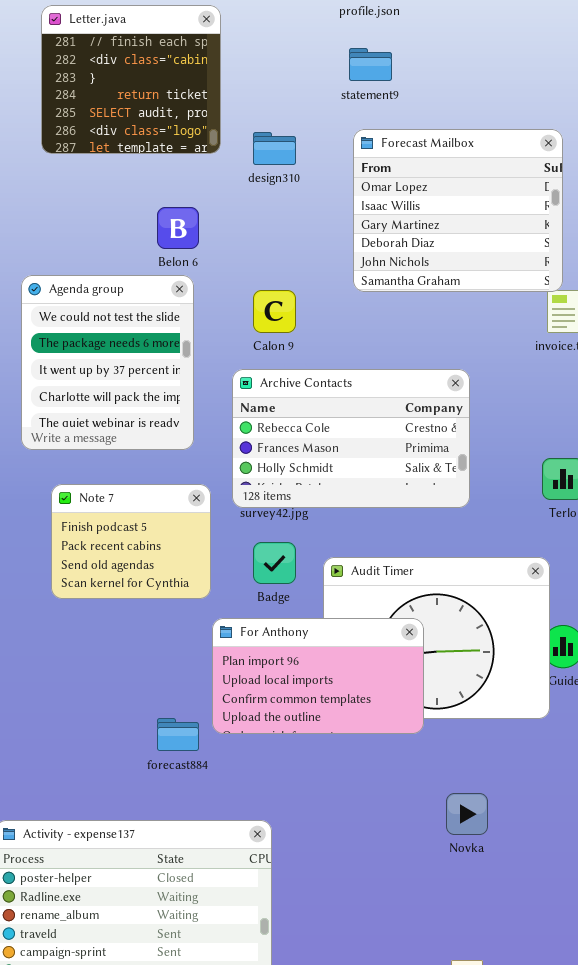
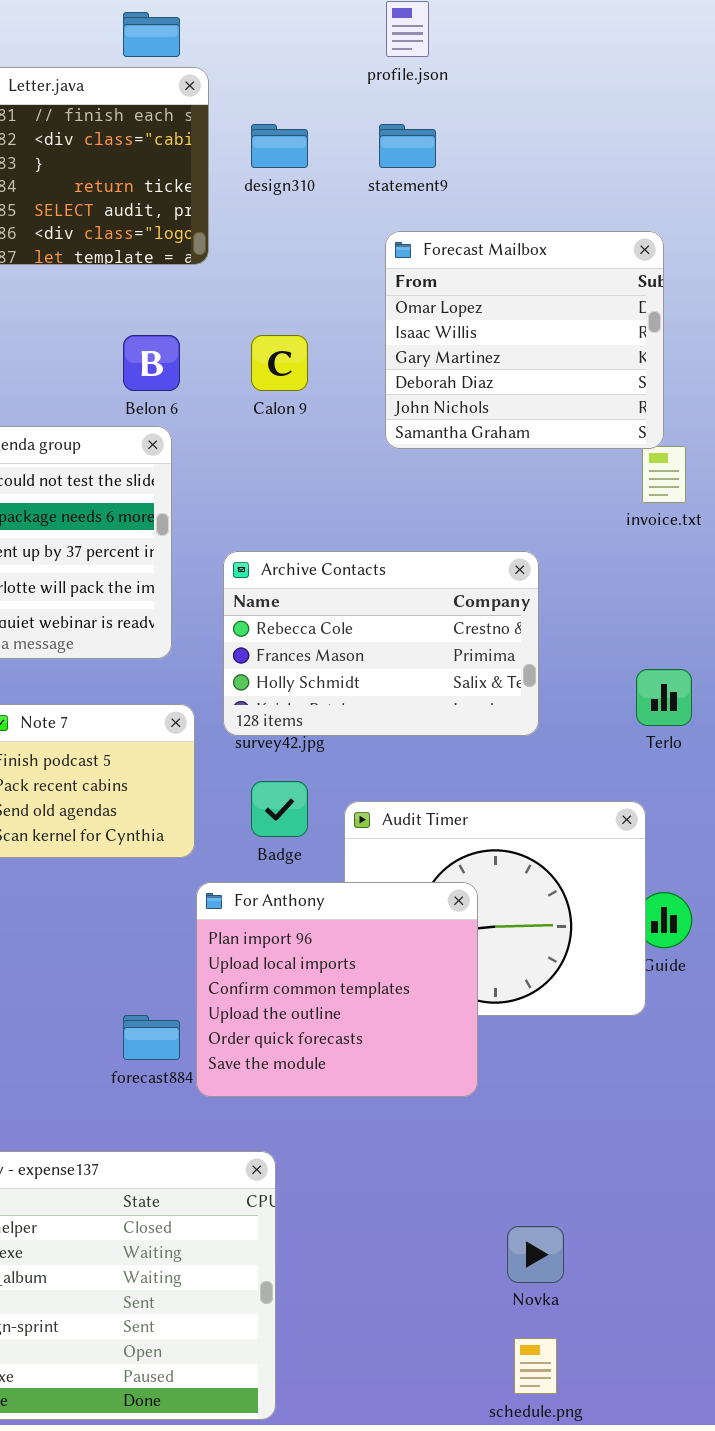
design310: [253,132,296,165] -> [251,124,308,168], moved
Calon 9: [253,290,296,333] -> [251,335,308,391], moved
For Anthony: [212,618,424,734] -> [196,882,478,1097], resized
Novka: [446,793,488,835] -> [507,1226,564,1283], moved

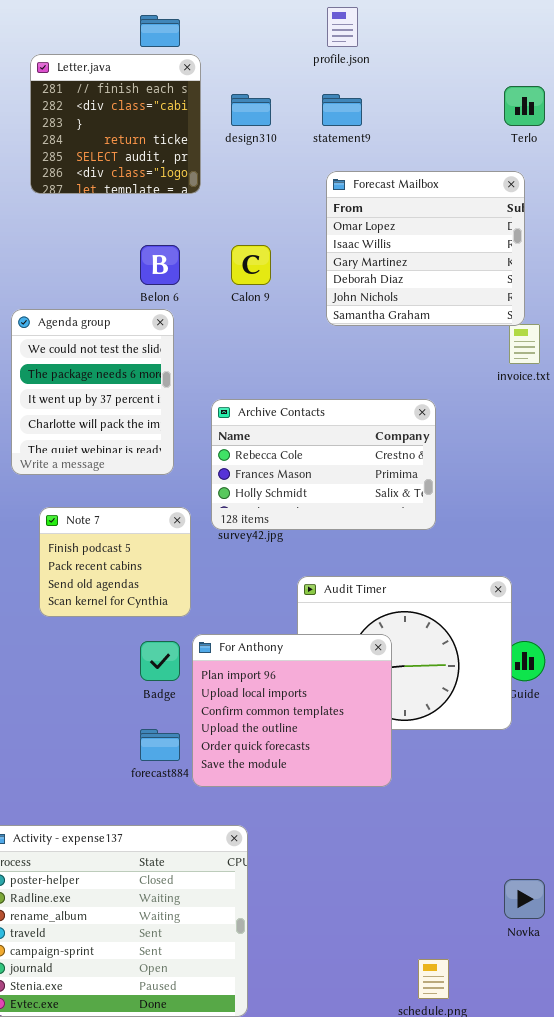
Terlo: [636,669,692,726] -> [504,86,545,126], moved
Badge: [251,781,308,837] -> [140,641,180,681], moved
Novka: [507,1226,564,1283] -> [504,879,545,919], moved

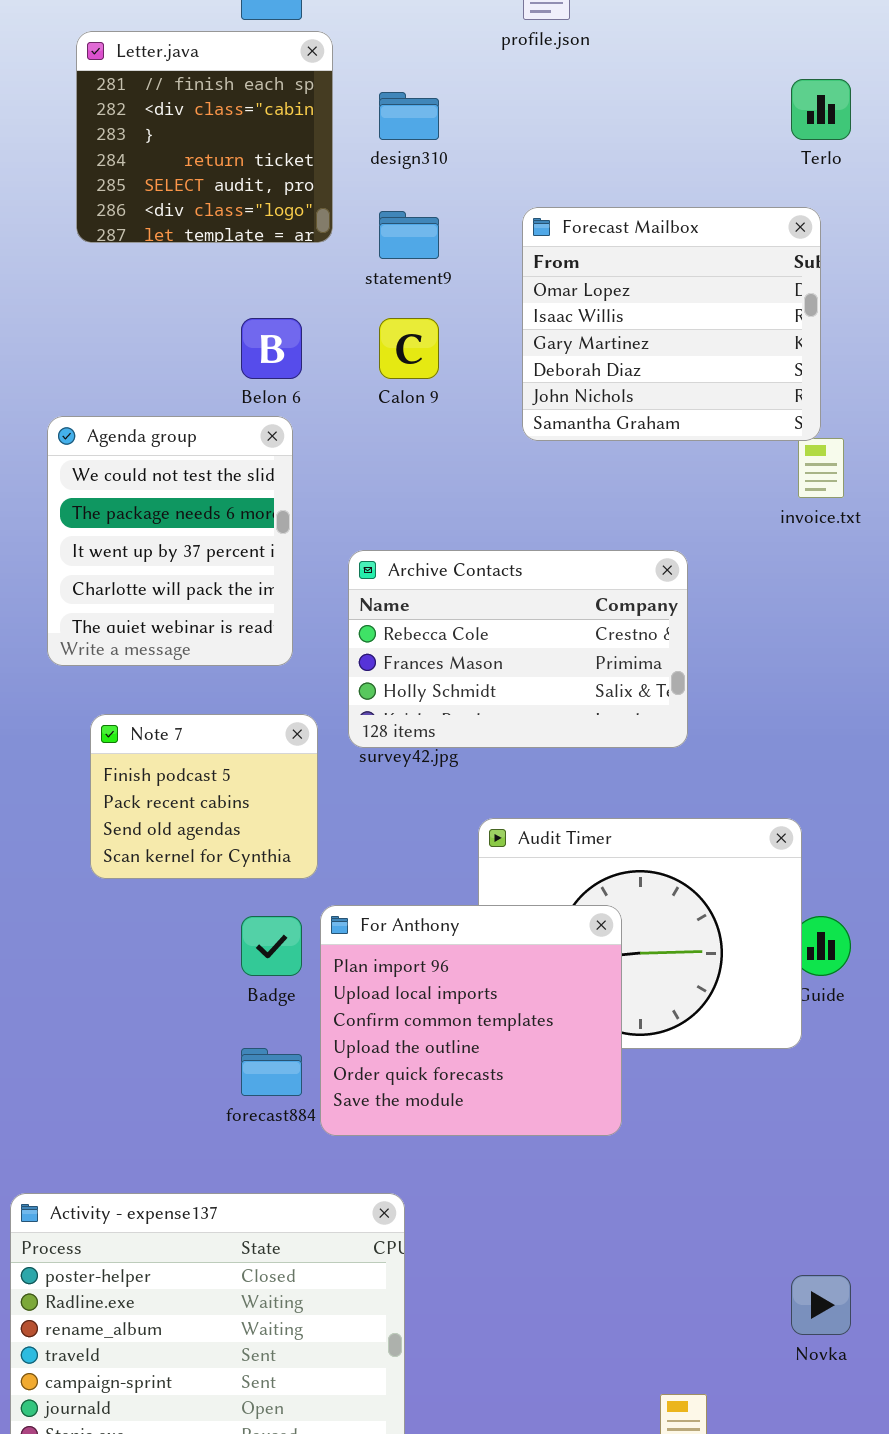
statement9: [322,94,362,126] -> [379,211,439,259], moved

